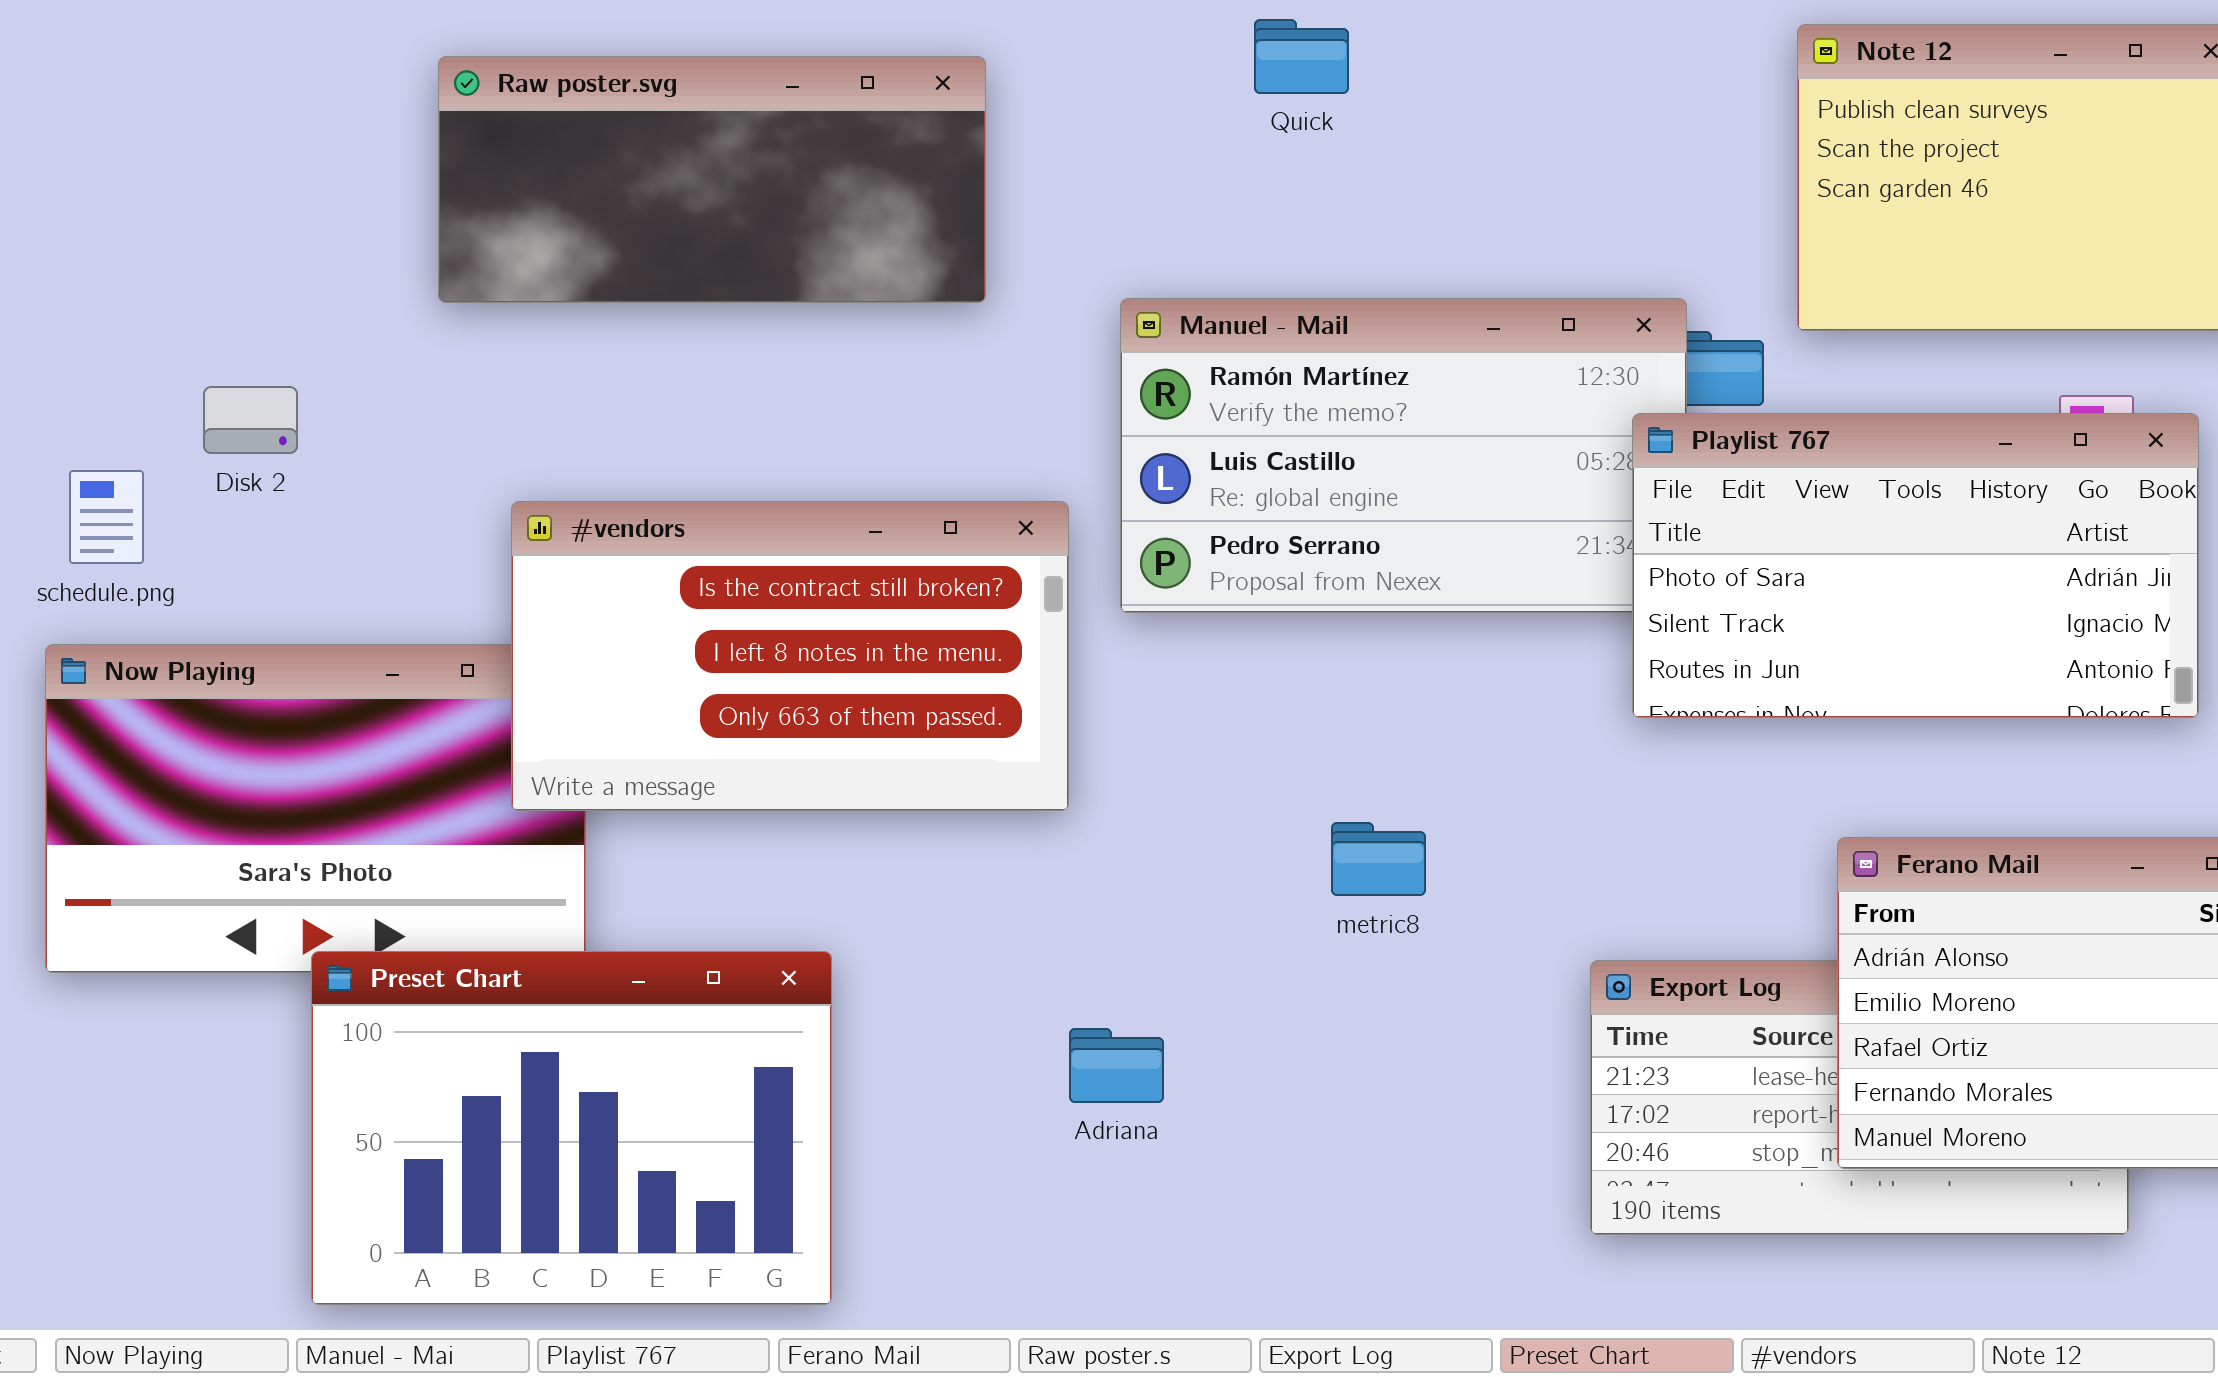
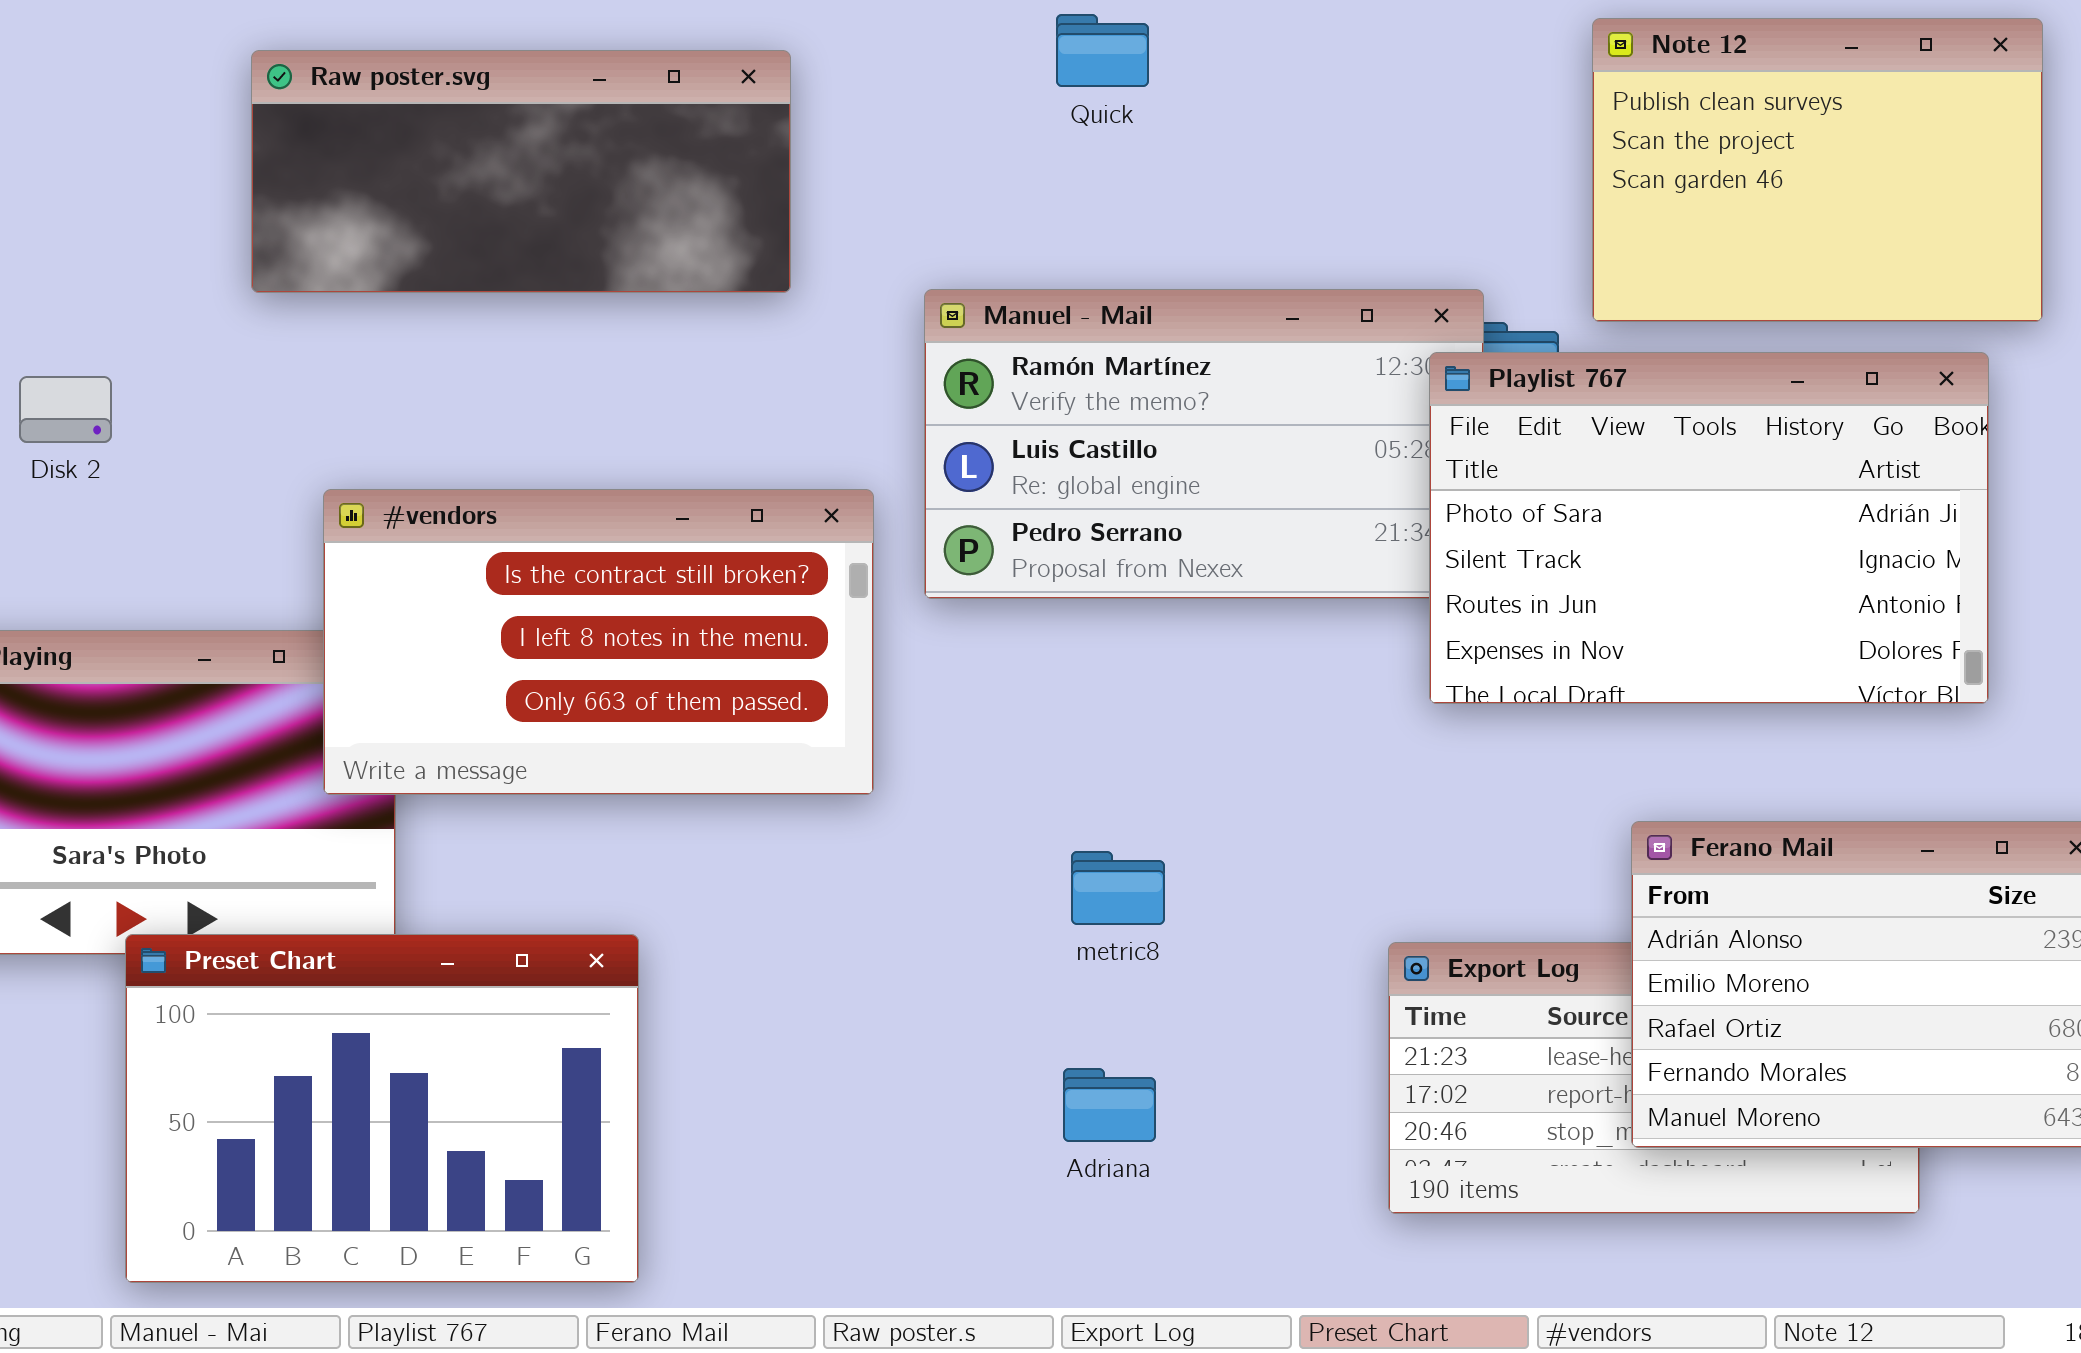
Playlist 767: [1632,413,2199,718] -> [1429,352,1989,704], resized
metric8: [1331,822,1426,896] -> [1071,851,1165,925], moved
Adriana: [1069,1028,1164,1103] -> [1063,1068,1156,1142], moved

